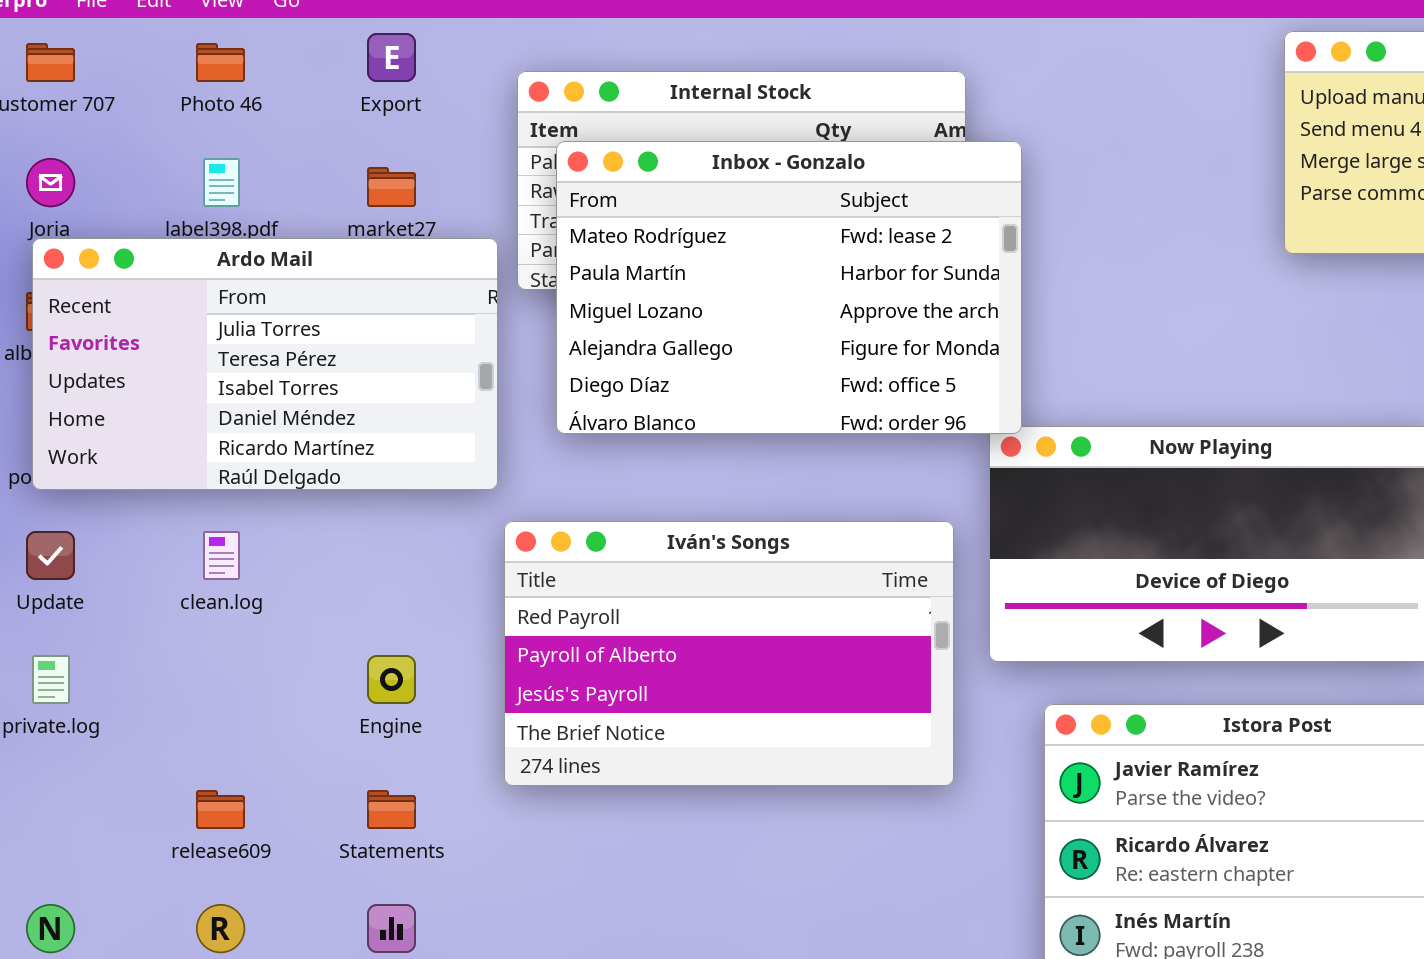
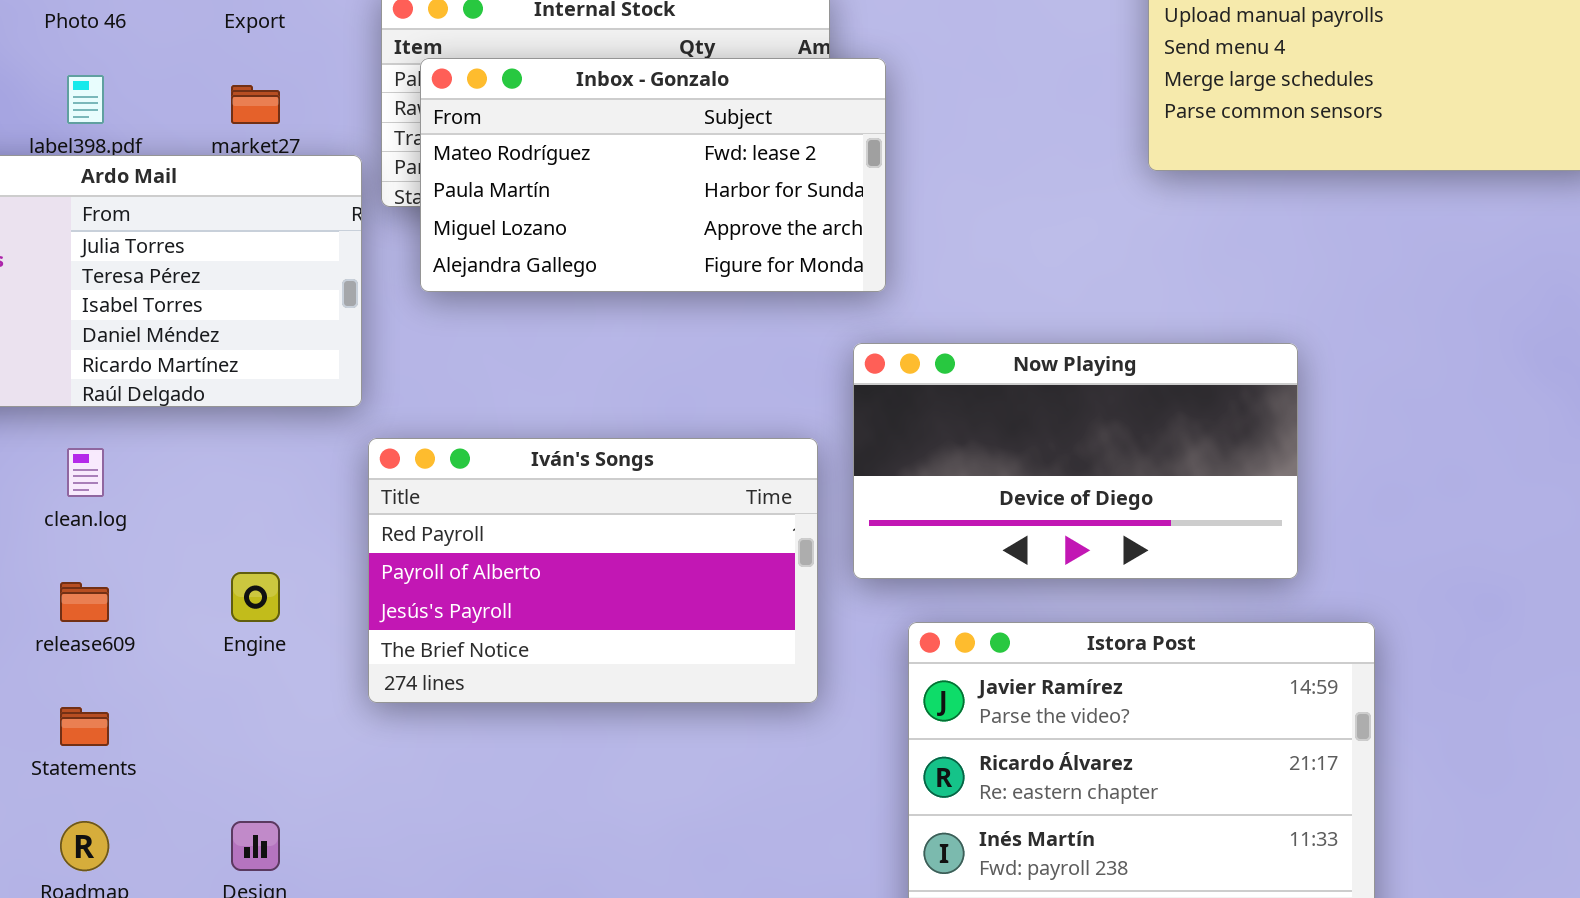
Inbox - Gonzalo: [556,141,1022,434] -> [420,58,886,292], resized
release609: [196,790,245,829] -> [60,582,109,622], moved
Statements: [367,790,416,829] -> [60,707,109,746], moved

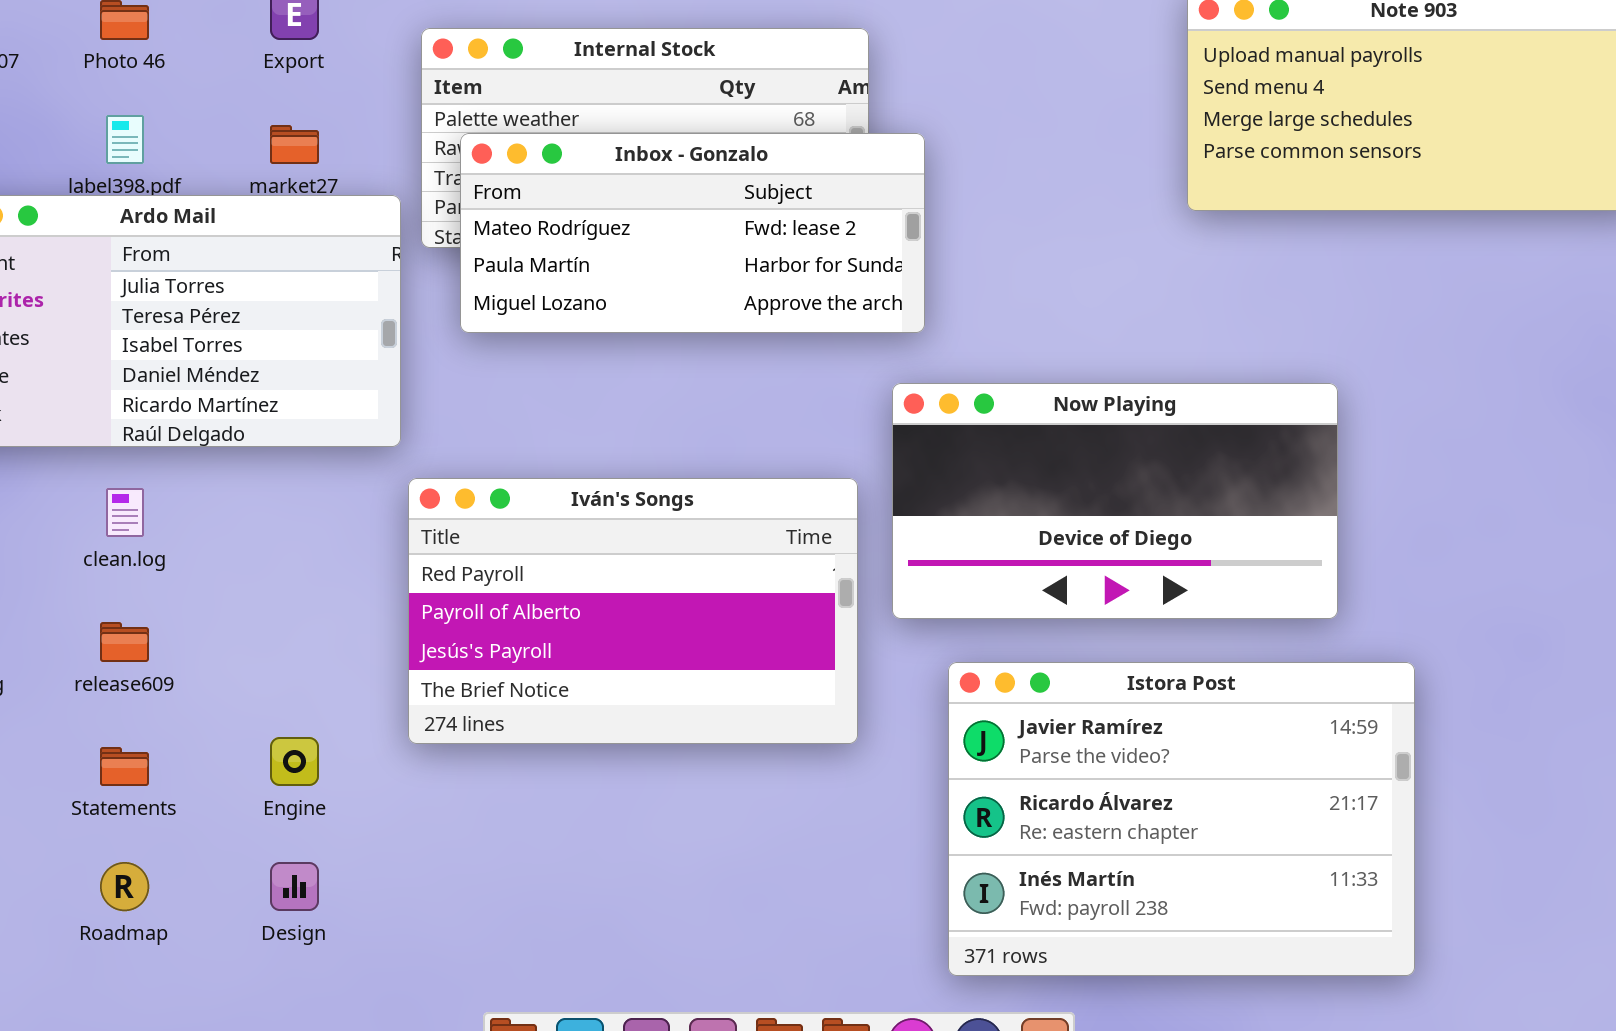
Inbox - Gonzalo: [420,58,886,292] -> [460,133,925,333], resized
Engine: [231,572,280,622] -> [270,737,319,786], moved

